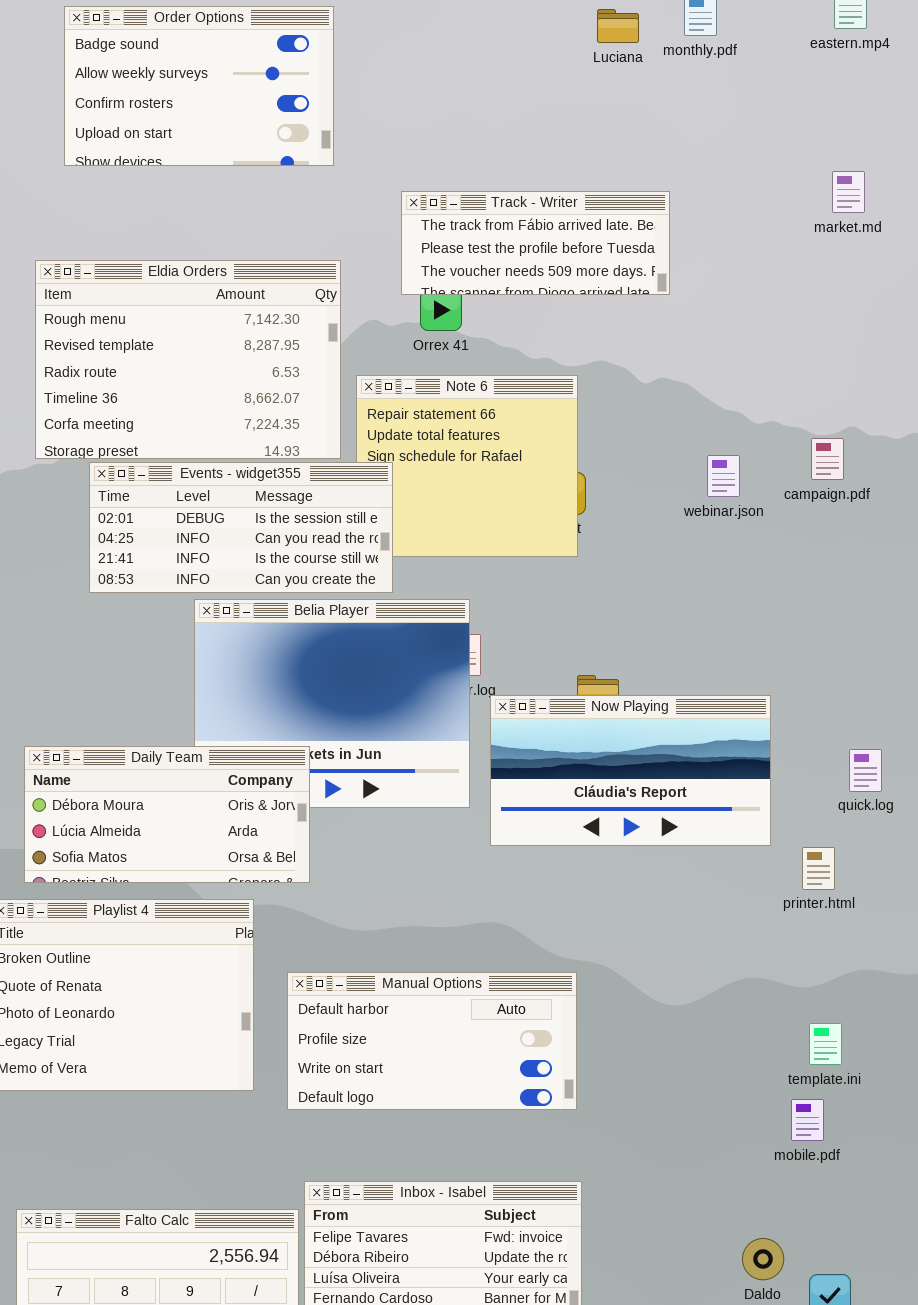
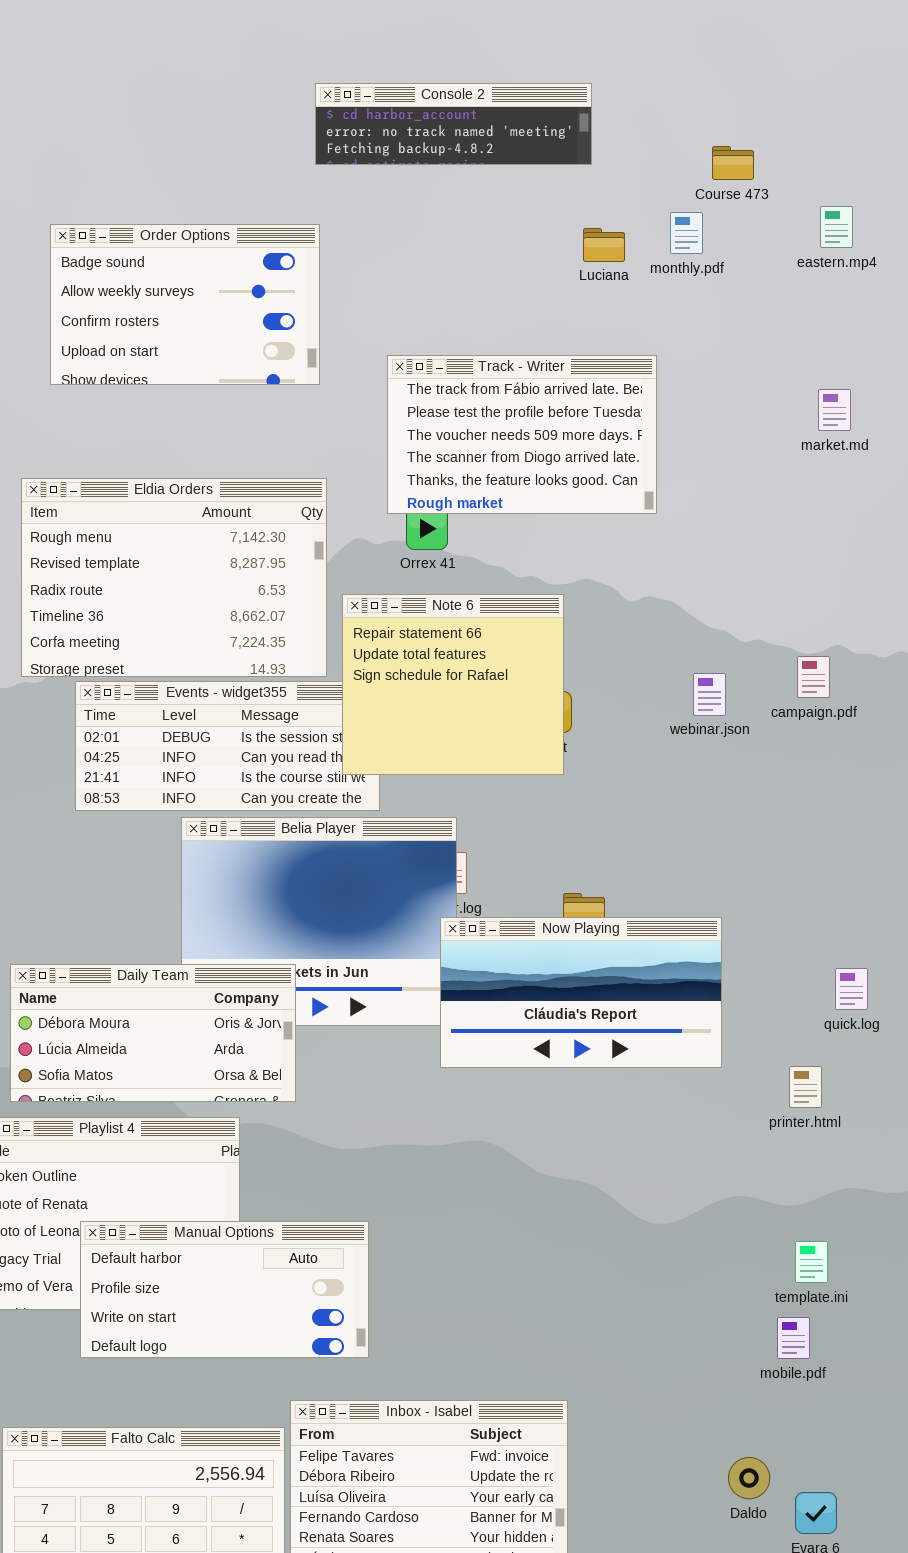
Track - Writer: [401,191,670,295] -> [387,355,657,514], resized
Note 6: [356,375,578,557] -> [342,594,564,775], raised
Now Playing: [490,695,771,846] -> [440,917,722,1068], moved
Manual Options: [287,972,577,1110] -> [80,1221,369,1358], moved

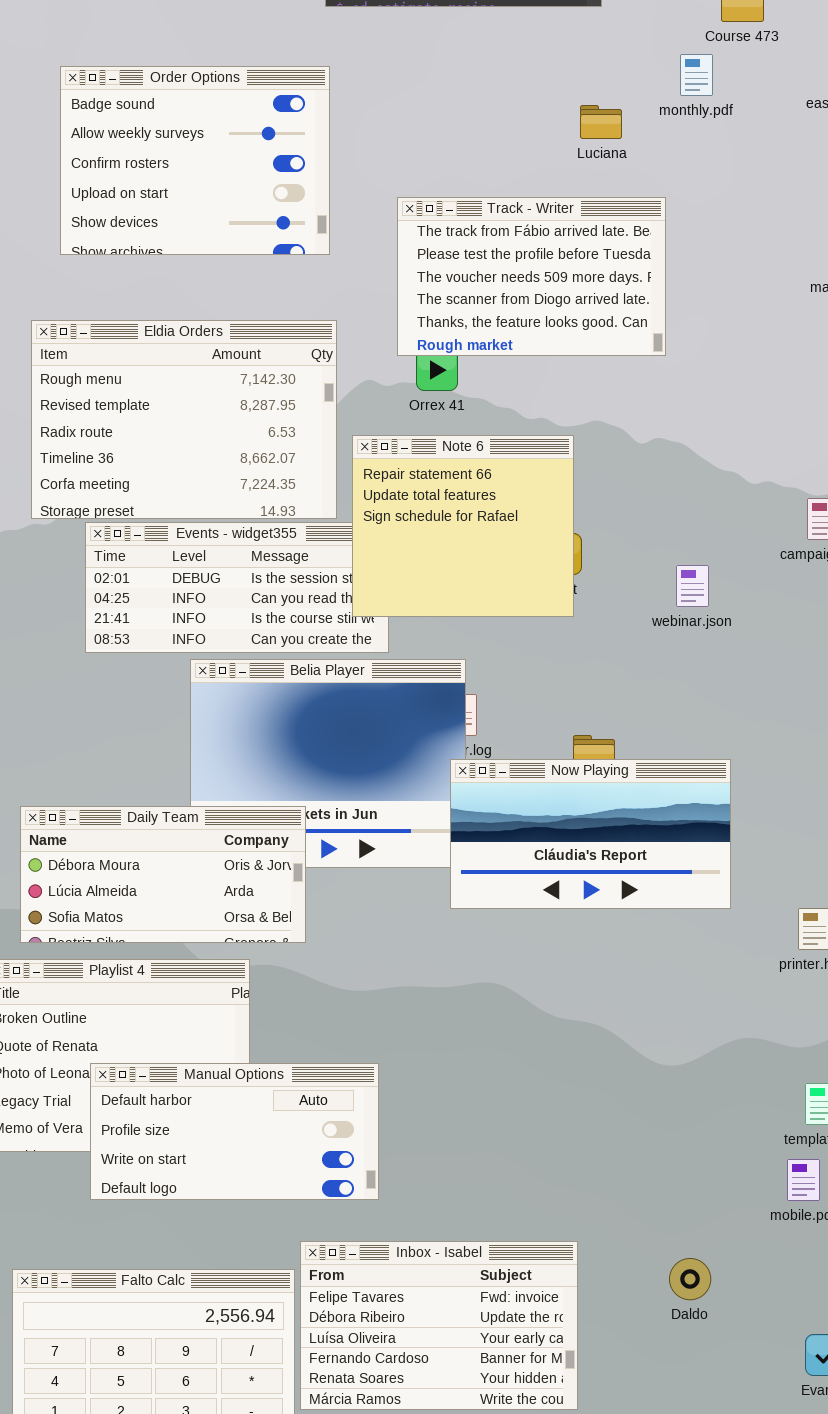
Order Options: [50,224,320,385] -> [60,66,330,255], resized
Luciana: [583,228,625,262] -> [580,105,622,139], moved
webinar.json: [693,673,726,716] -> [676,565,709,607], moved
Daldo: [728,1457,770,1499] -> [669,1258,711,1300], moved

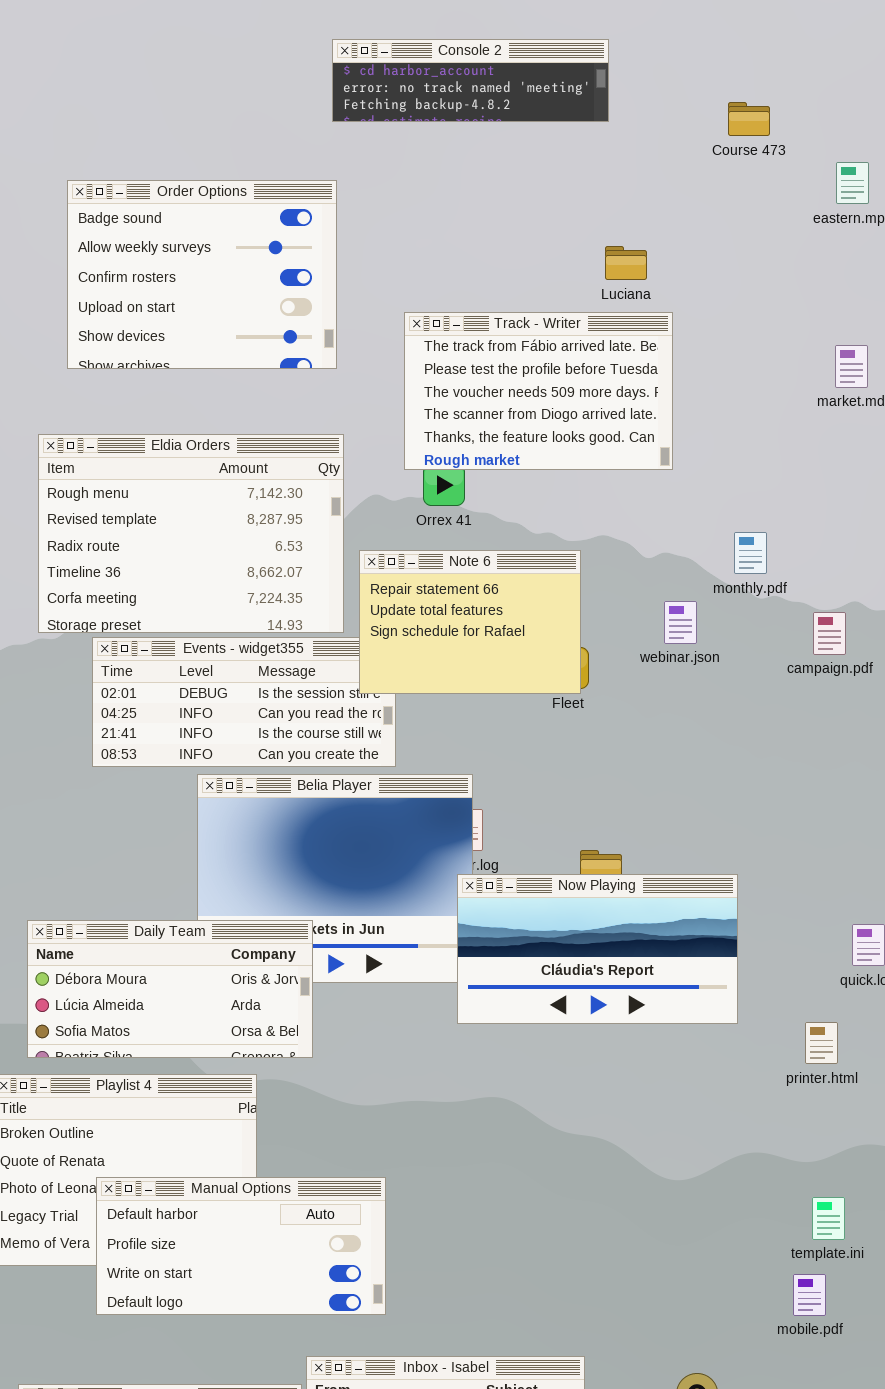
monthly.pdf: [680,54,713,96] -> [734,532,767,574], moved
Luciana: [580,105,622,139] -> [605,246,647,280], moved
Note 6: [352,435,574,617] -> [359,550,581,694], resized
webinar.json: [676,565,709,607] -> [664,601,697,644], moved

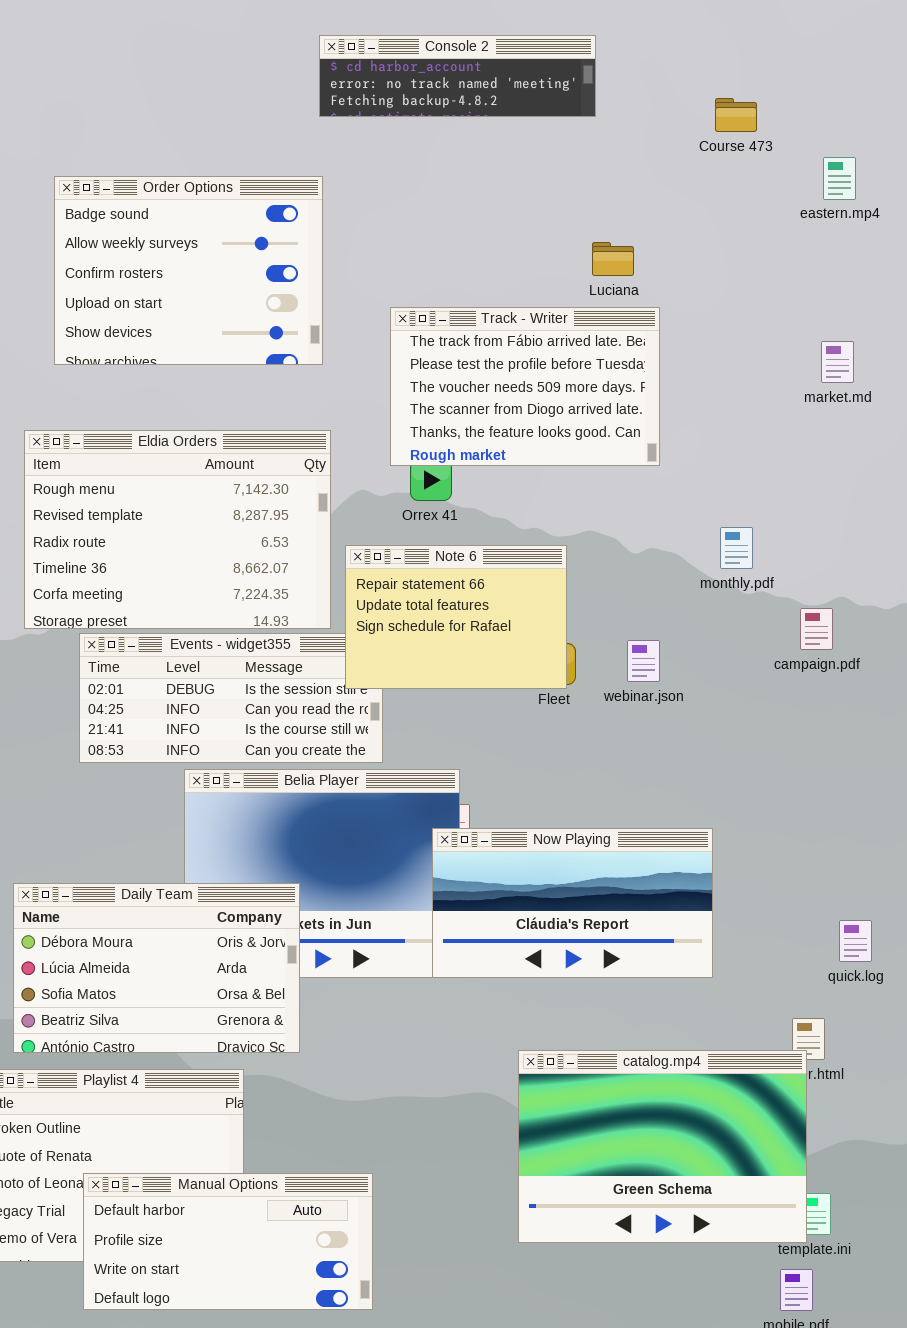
webinar.json: [664,601,697,644] -> [627,640,660,682], moved
Now Playing: [457,874,738,1024] -> [432,828,713,978], moved
Daily Team: [27,920,313,1058] -> [13,883,300,1053], resized
catalog.mp4: none -> [518,1050,807,1243], opened

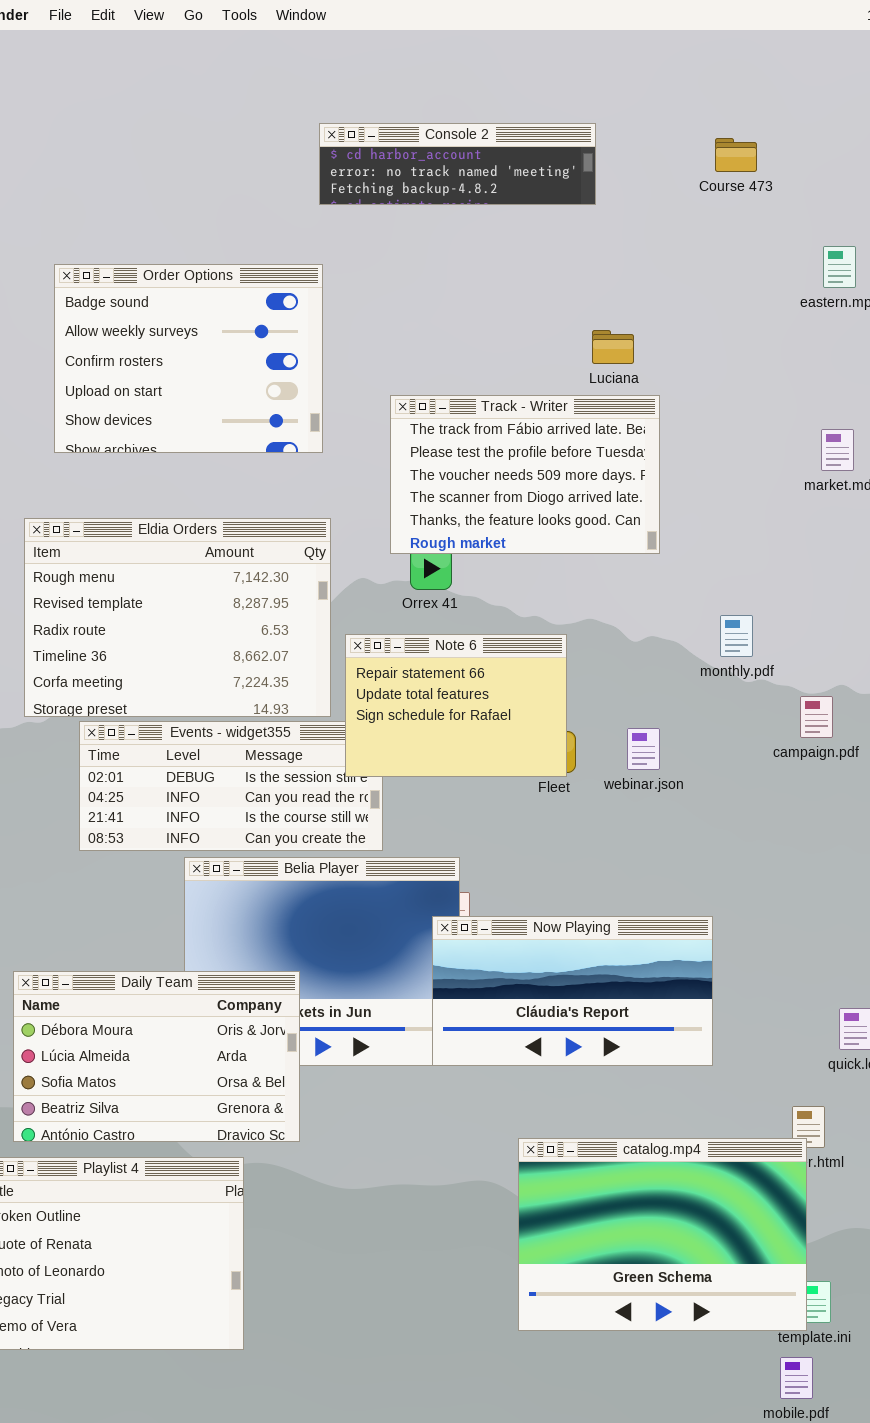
Course 473: [715,98,757,132] -> [715,138,757,172], moved
Manual Options: [83,1173,373,1310] -> none, closed

